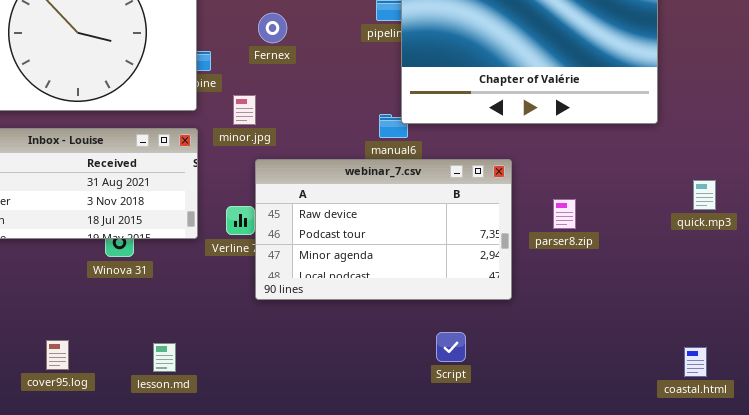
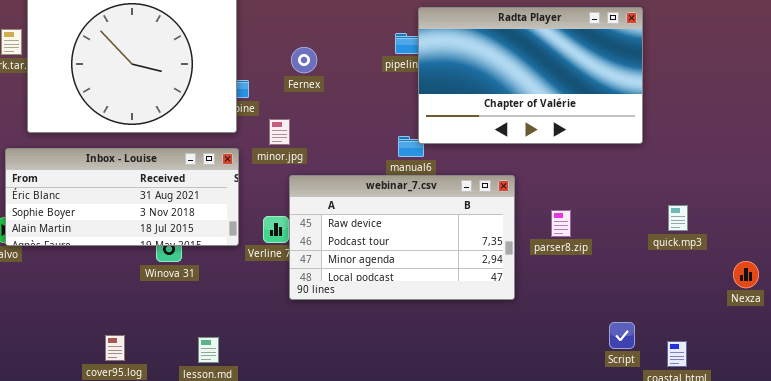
quick.mp3: [693,180,716,210] -> [668,205,688,231], moved
Script: [436,332,466,362] -> [609,322,635,349], moved

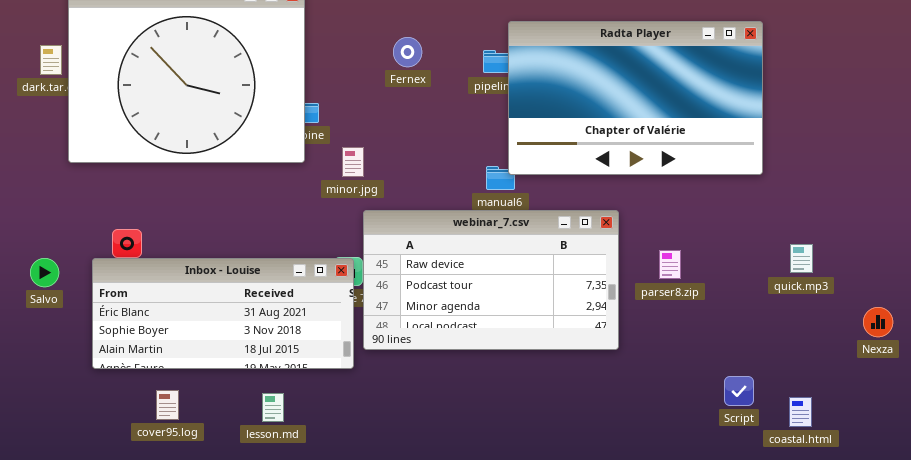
Fernex: [291,47,317,73] -> [393,37,422,67], moved
Inbox - Louise: [5,148,239,246] -> [92,258,354,369], moved

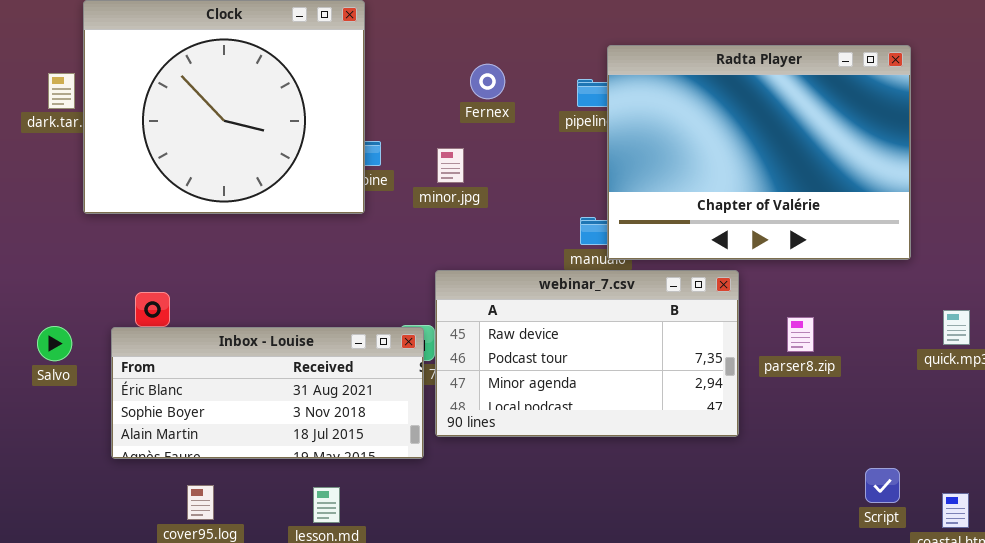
Radta Player: [508,21,763,175] -> [607,45,911,260], resized
minor.jpg: [342,147,364,177] -> [437,148,464,183], moved

